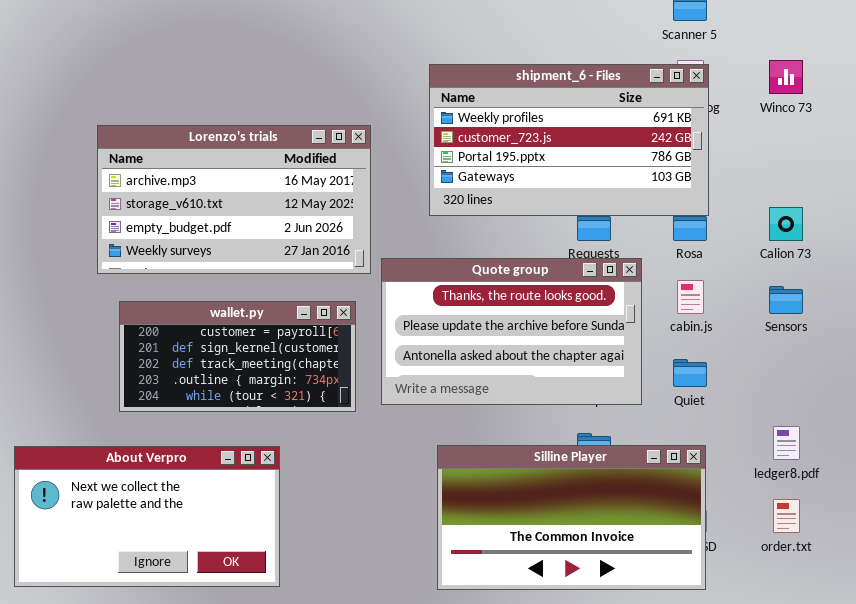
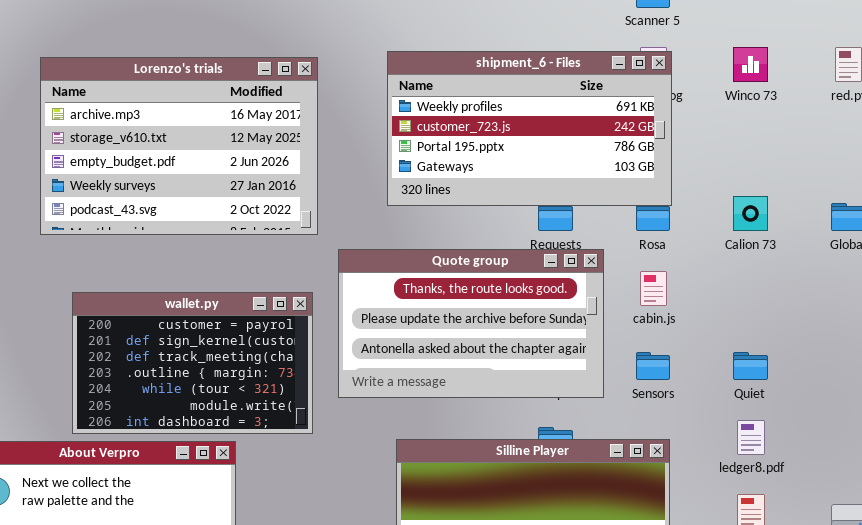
Lorenzo's trials: [97,125,371,274] -> [40,57,318,235], moved, resized
Sensors: [769,286,803,314] -> [636,352,670,380], moved
wallet.py: [119,301,356,412] -> [72,292,313,434], resized
Quiet: [673,359,707,387] -> [733,352,768,380], moved

